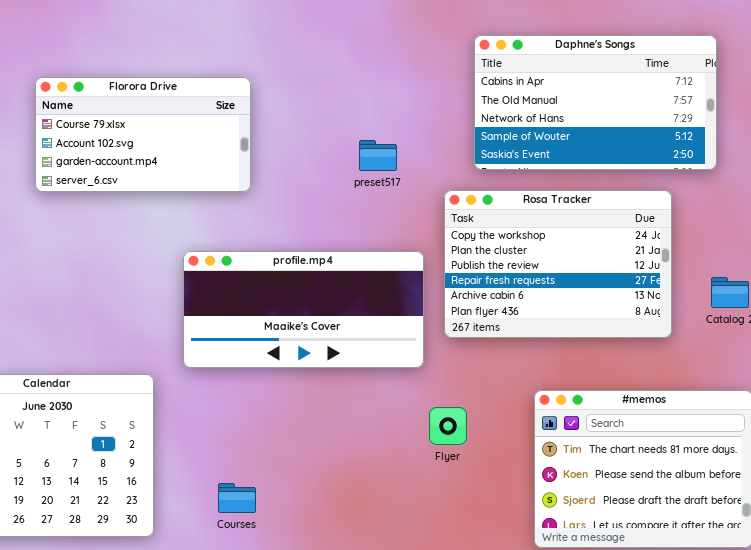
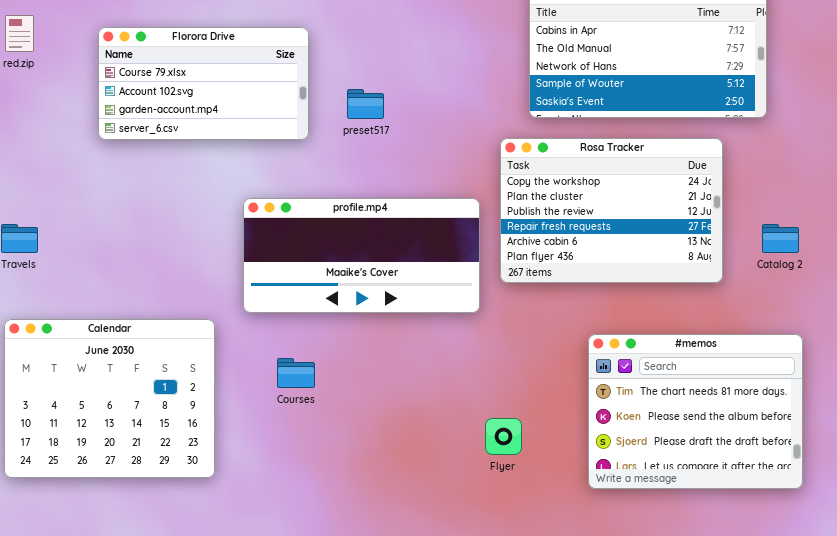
preset517: [359,140,397,171] -> [347,89,384,119], moved
Flyer: [429,407,467,445] -> [485,418,522,455], moved
Courses: [218,483,256,513] -> [277,358,315,388], moved

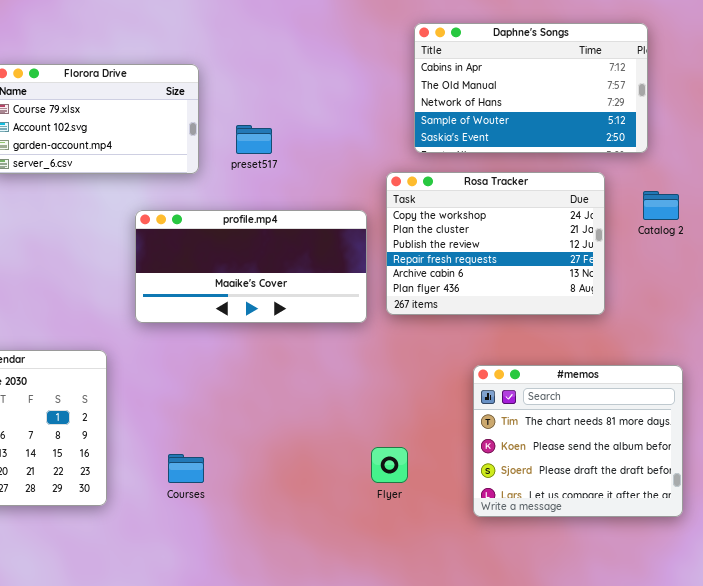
profile.mp4: [243,198,480,313] -> [135,210,367,323], moved
Catalog 2: [762,224,799,253] -> [643,191,679,220], moved
Courses: [277,358,315,388] -> [168,454,204,483], moved

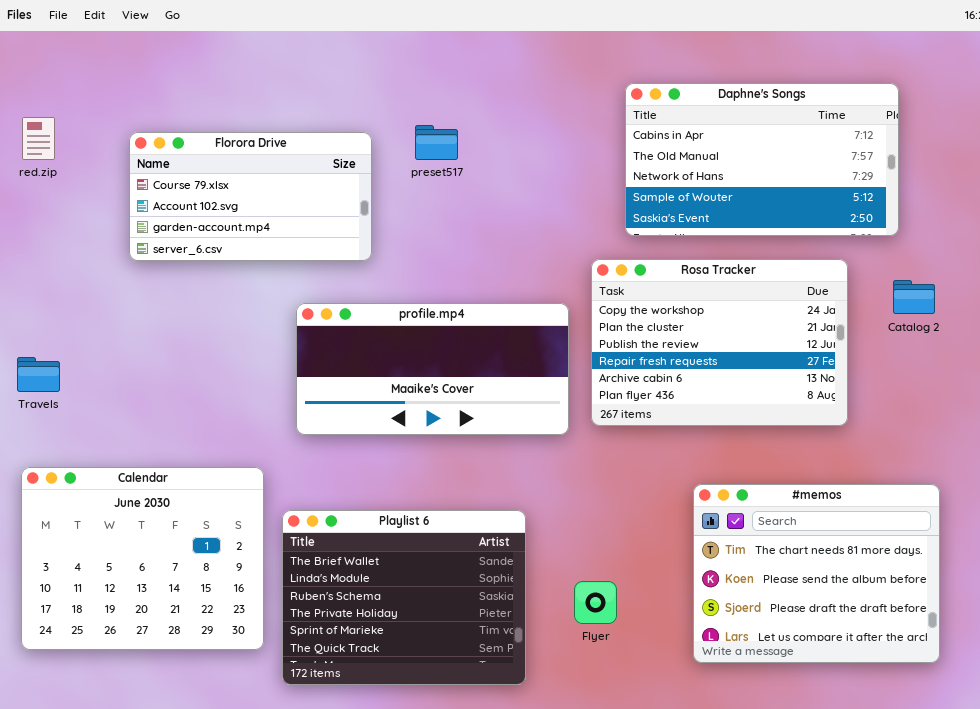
preset517: [236,125,272,154] -> [415,125,458,160], moved
Playlist 6: none -> [282,510,526,685], opened

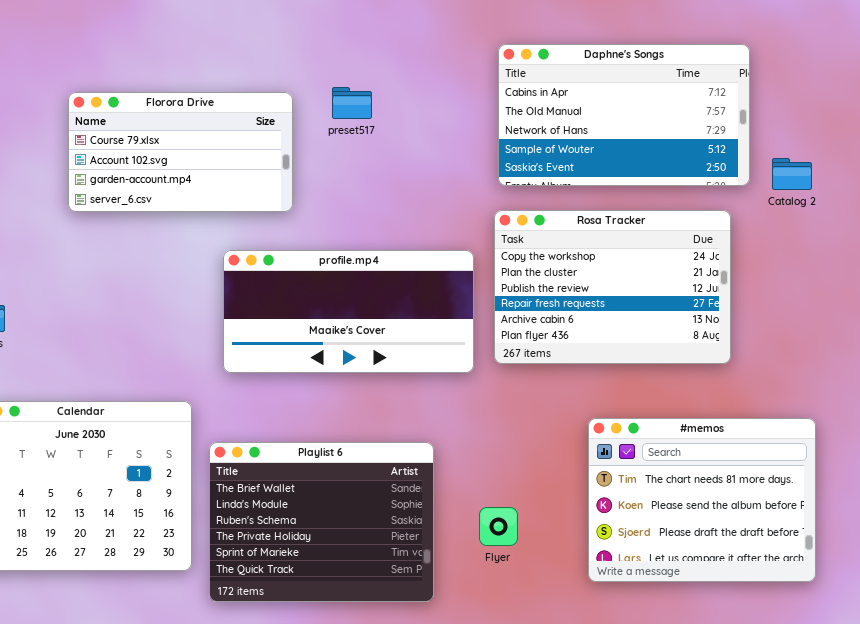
Daphne's Songs: [625,83,899,236] -> [498,44,750,186], moved
Catalog 2: [893,280,935,314] -> [772,158,812,190], moved

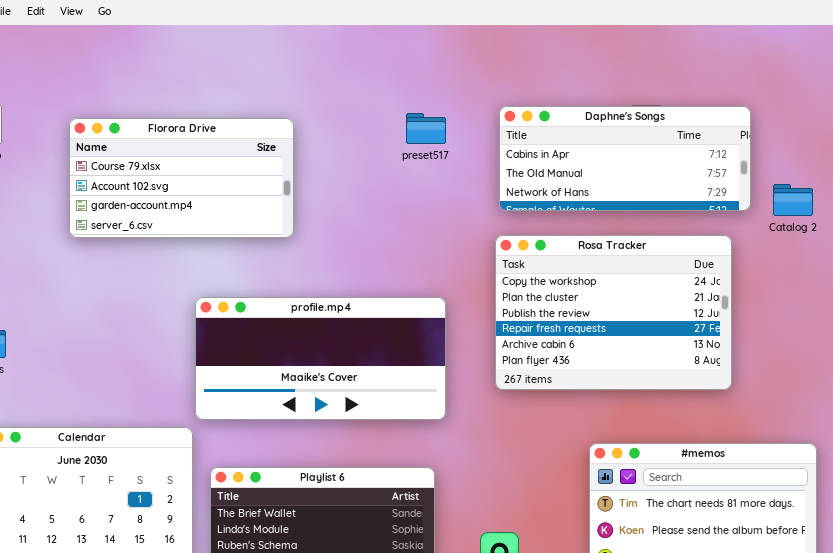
Daphne's Songs: [498,44,750,186] -> [499,106,751,211], resized
preset517: [332,87,372,119] -> [406,113,446,144], moved
profile.mp4: [223,250,474,373] -> [195,297,446,420], moved

